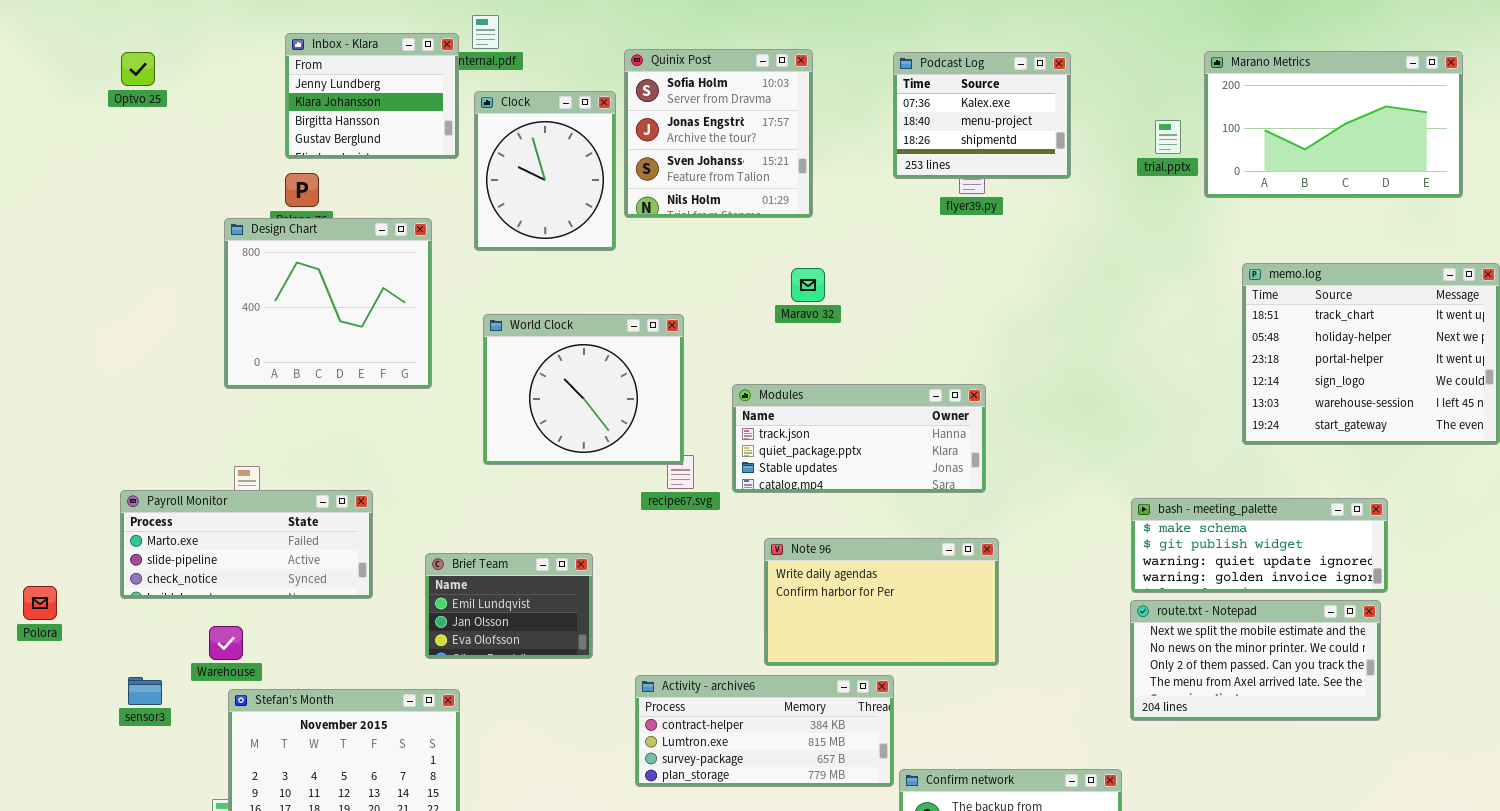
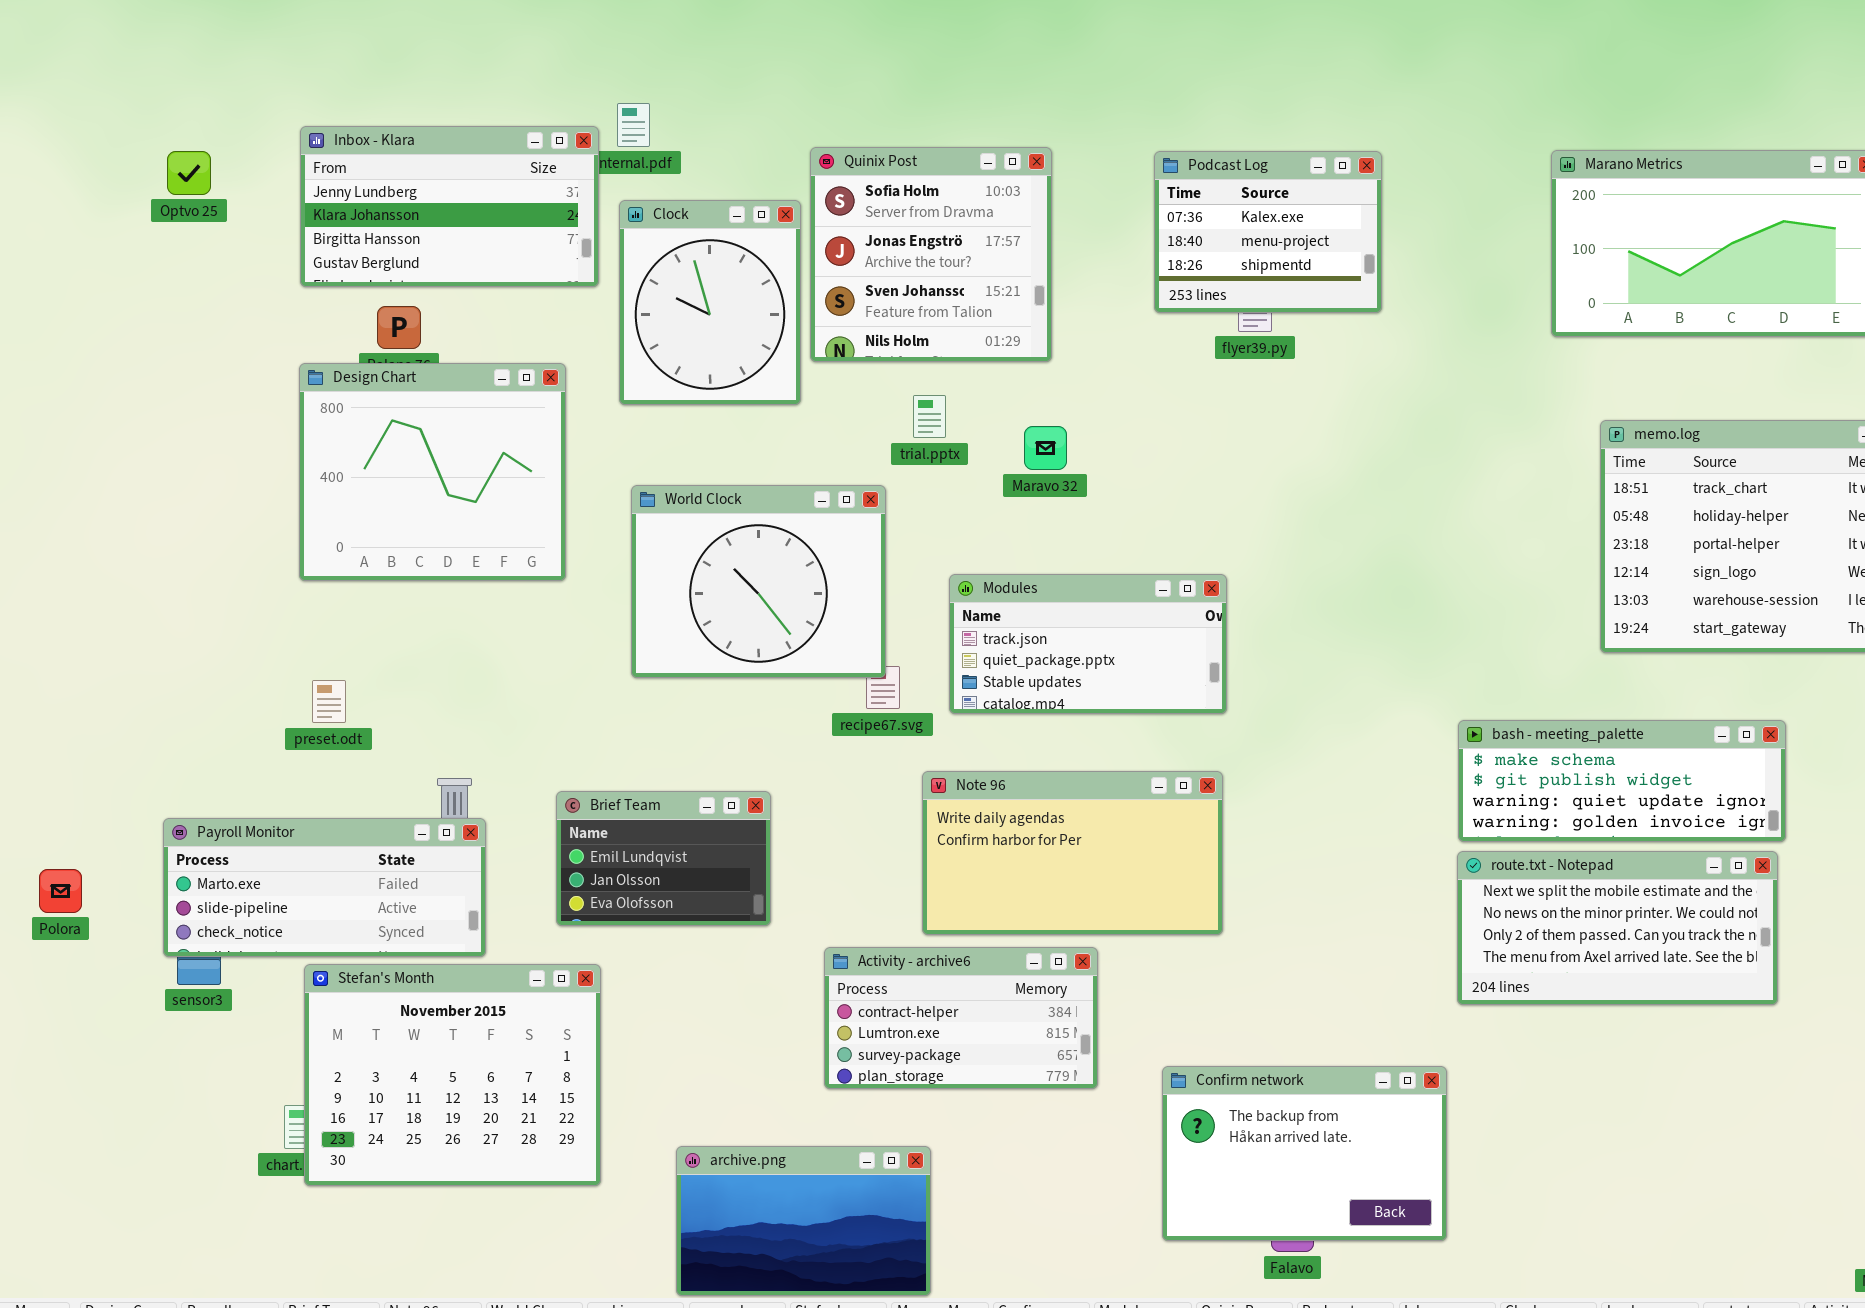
Inbox - Klara: [285,33,459,159] -> [300,126,599,287], resized
trial.pptx: [1155,120,1181,154] -> [913,395,946,438], moved
Modules: [732,384,986,493] -> [949,574,1227,714], resized
Payroll Monitor: [120,490,373,599] -> [163,818,486,957], moved
Note 96: [764,538,999,666] -> [922,771,1223,935], moved
Polora: [23,586,57,620] -> [39,869,82,913], moved
Activity - archive6: [635,675,894,787] -> [824,947,1098,1089], resized

